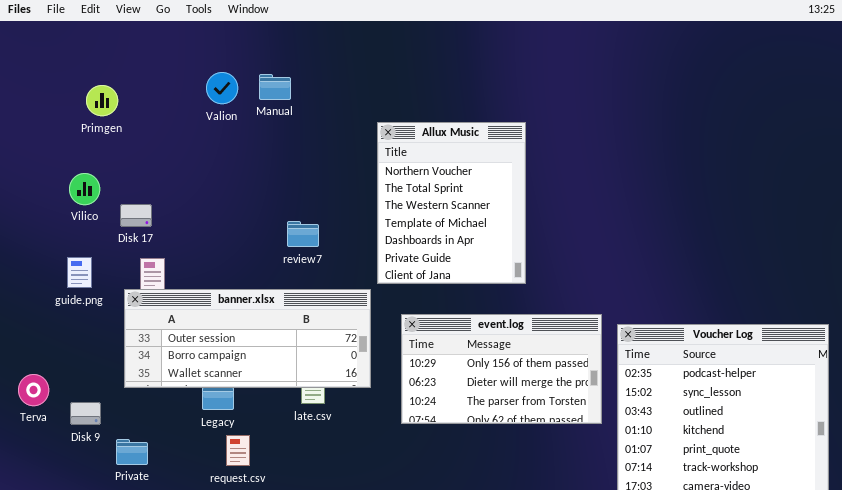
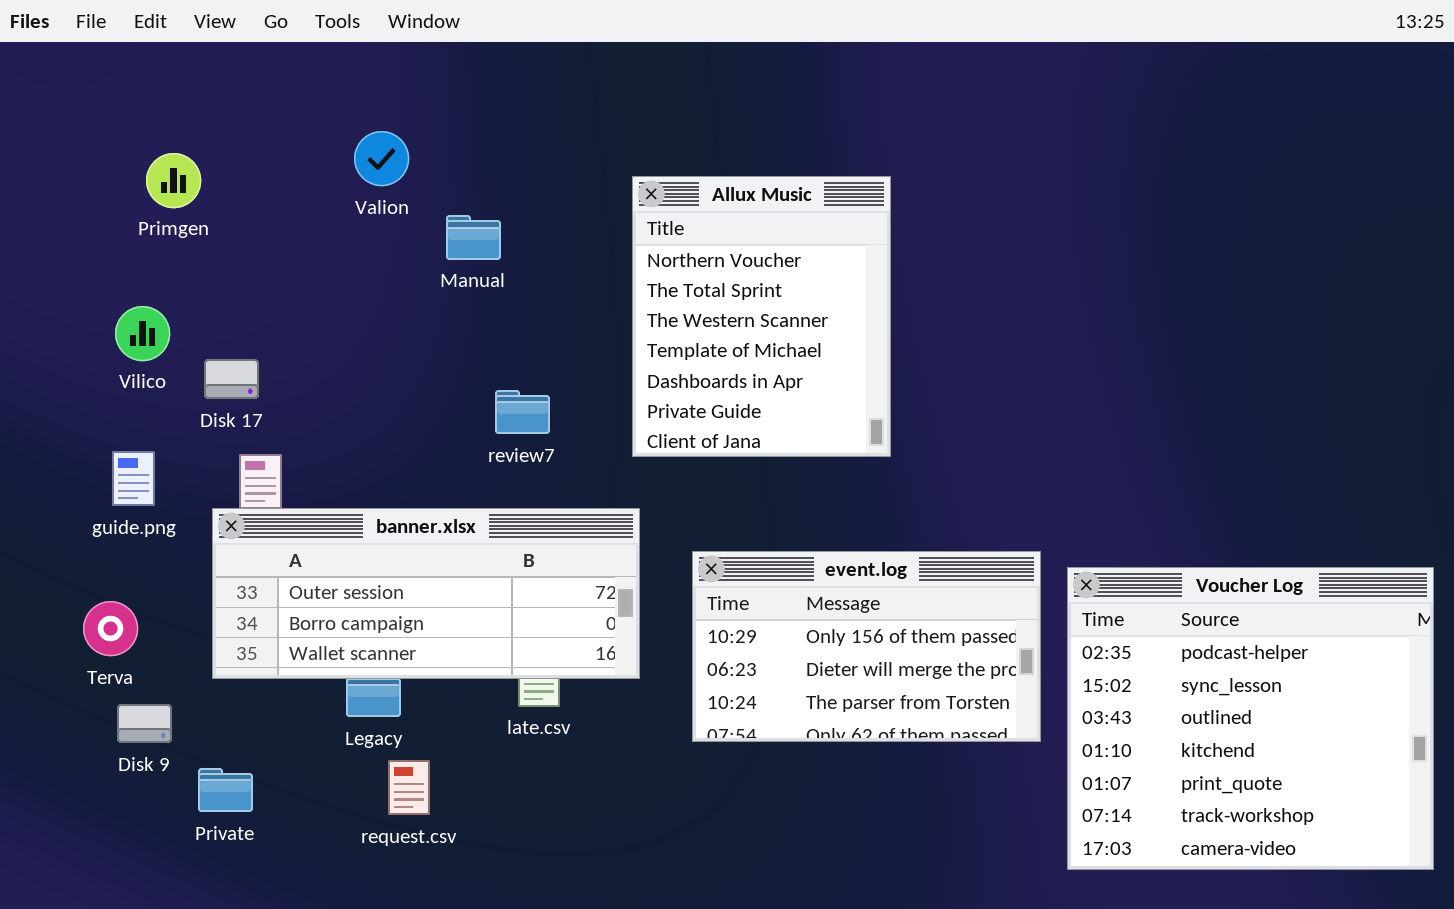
Manual: [259,74,291,100] -> [446,215,501,260], moved
Allux Music: [377,122,526,284] -> [632,176,891,457], moved
Terva: [18,374,49,406] -> [83,601,138,656], moved

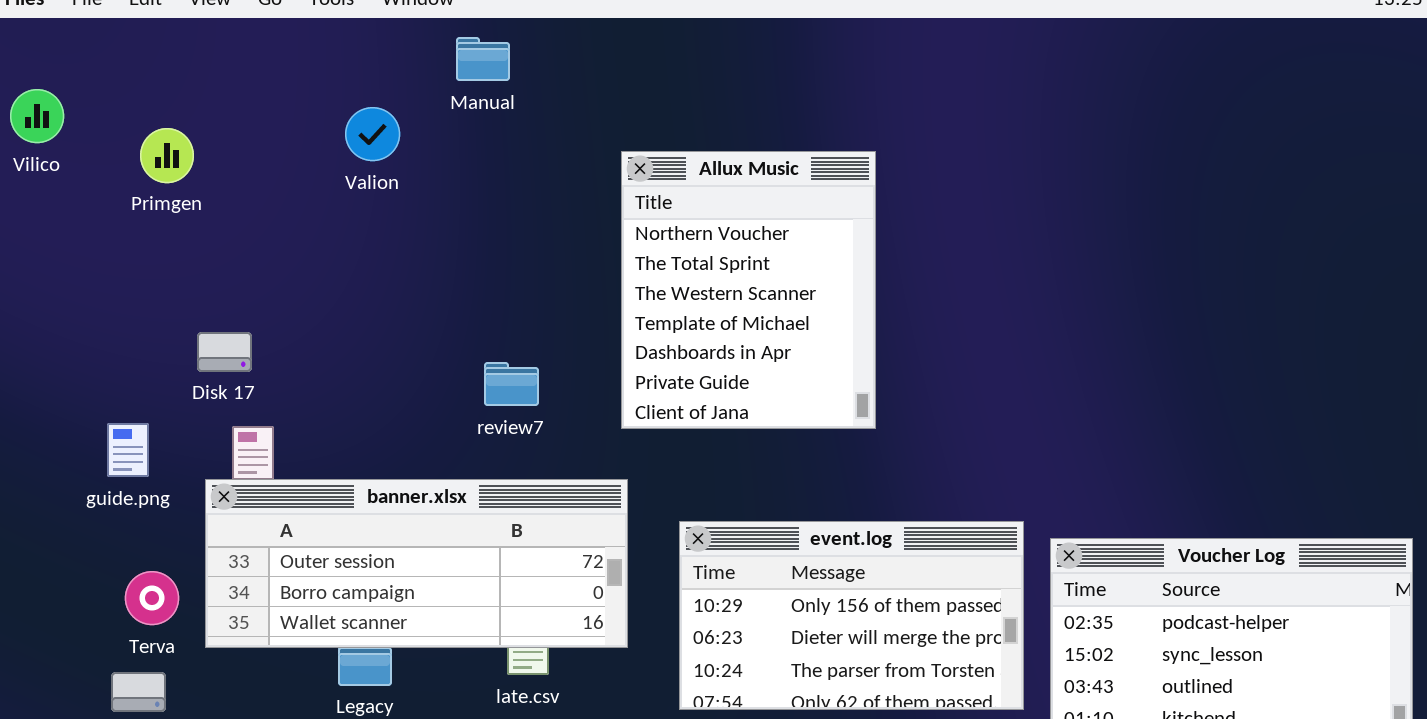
Manual: [446,215,501,260] -> [456,37,510,81], moved
Vilico: [115,306,170,361] -> [10,89,64,143], moved
Terva: [83,601,138,656] -> [125,571,179,625], moved

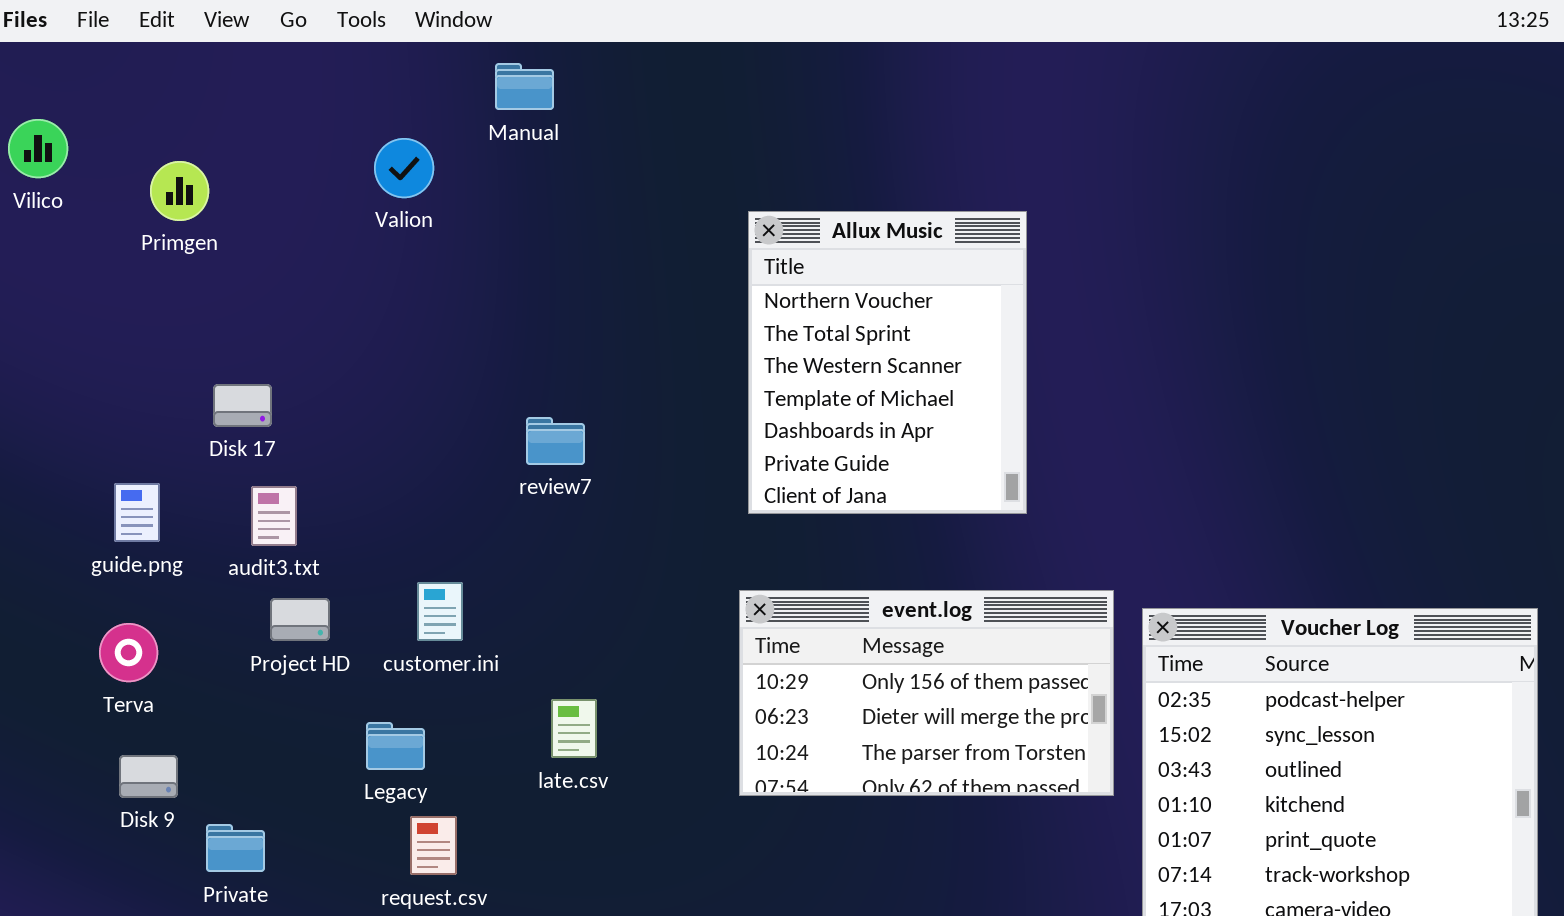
Allux Music: [621,151,876,429] -> [748,211,1027,514], moved
banner.xlsx: [205,479,628,648] -> none, closed
Terva: [125,571,179,625] -> [99,623,158,682], moved

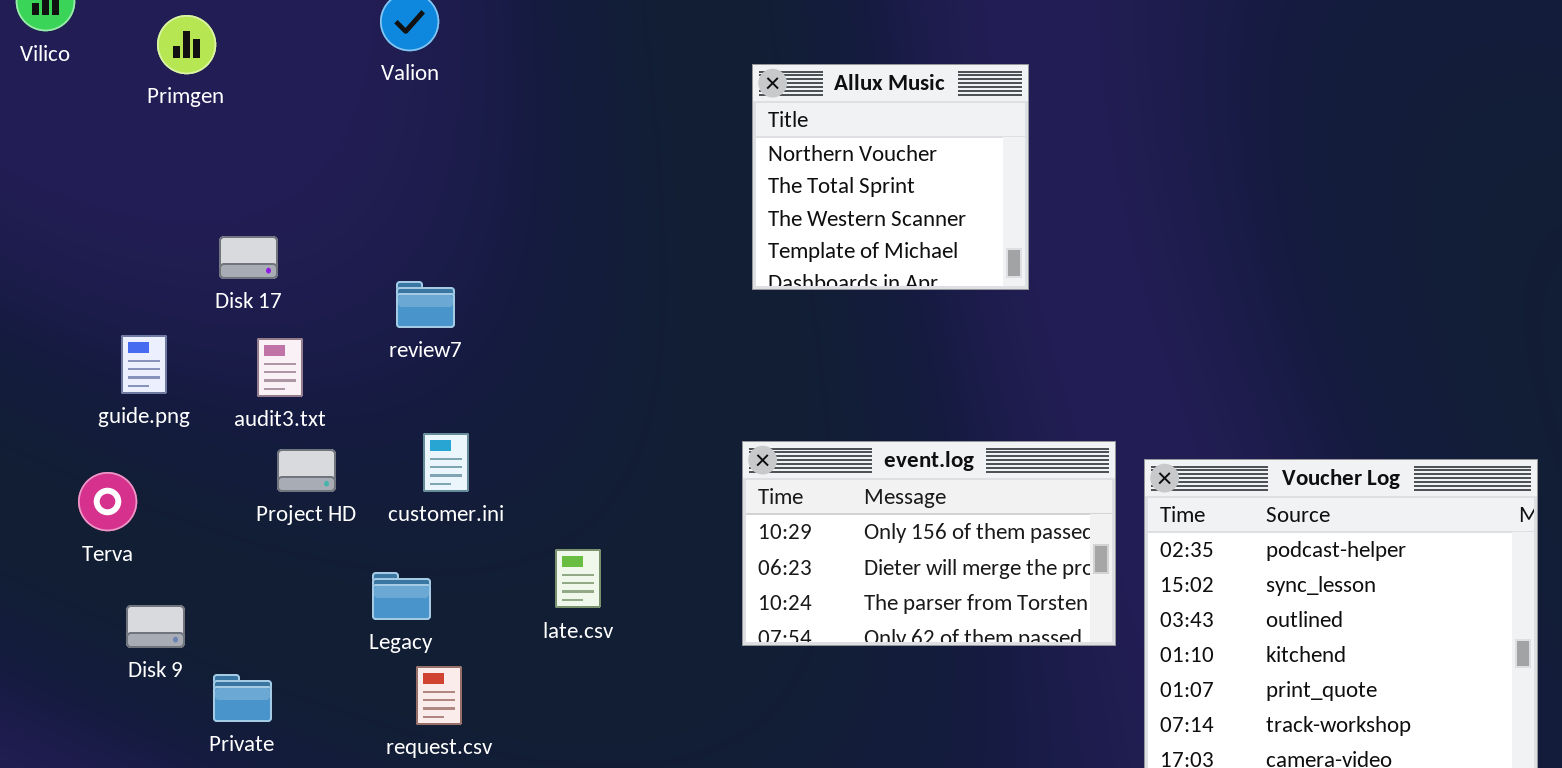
Allux Music: [748,211,1027,514] -> [752,64,1029,290], resized
review7: [526,417,585,465] -> [396,281,455,328], moved
Terva: [99,623,158,682] -> [78,472,137,531], moved

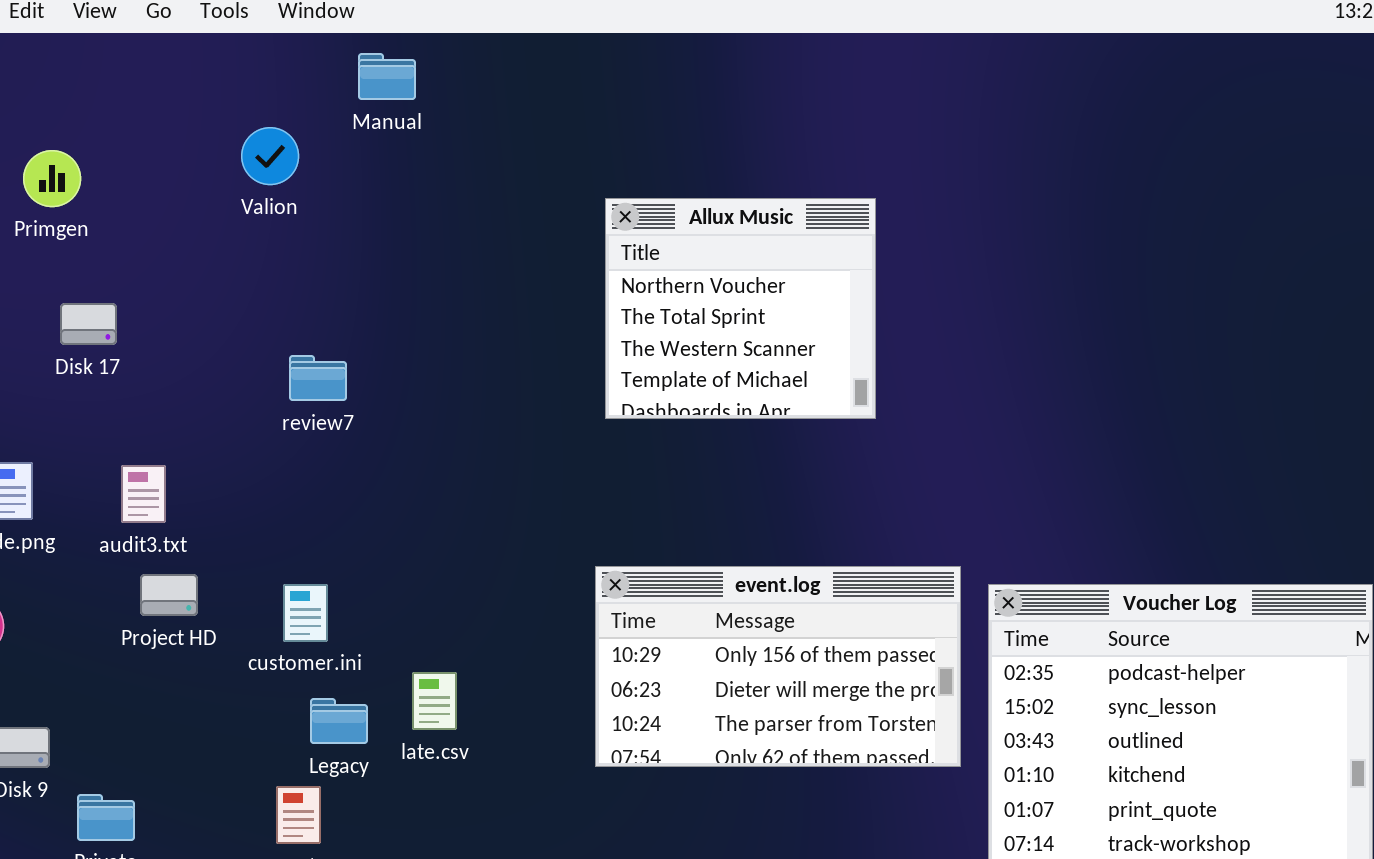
Disk 17: [219,236,278,279] -> [60,303,117,345], moved
review7: [396,281,455,328] -> [289,355,347,401], moved
customer.ini: [423,433,469,492] -> [283,584,328,642], moved
Legacy: [372,572,431,620] -> [310,698,368,744], moved

